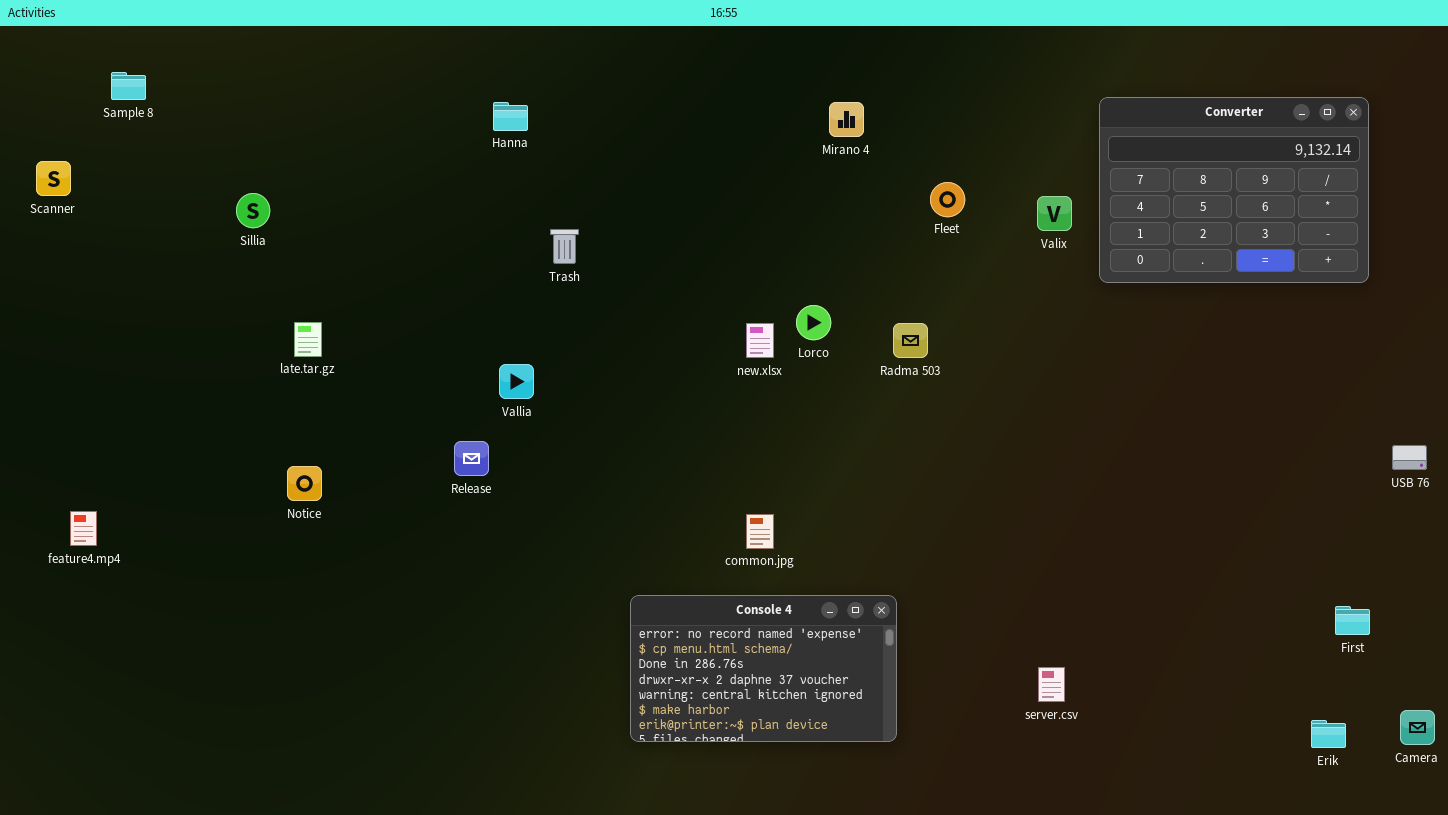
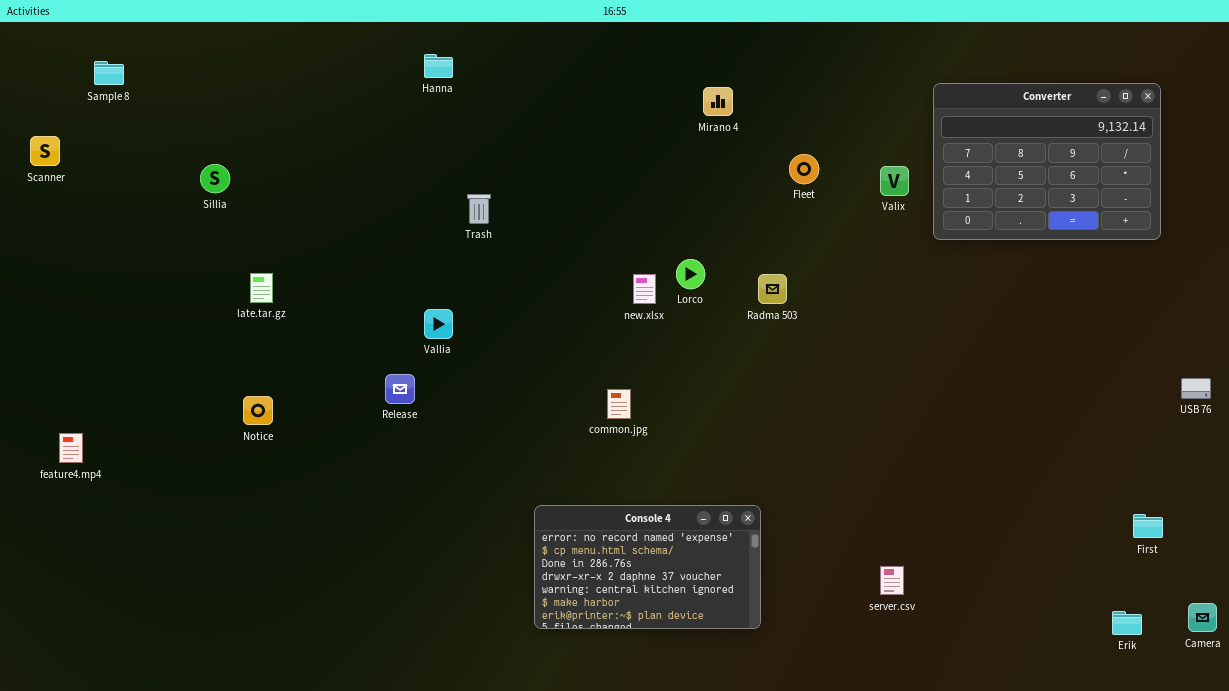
Hanna: [493,102,528,131] -> [424,54,453,78], moved
common.jpg: [746,514,774,549] -> [607,389,631,419], moved

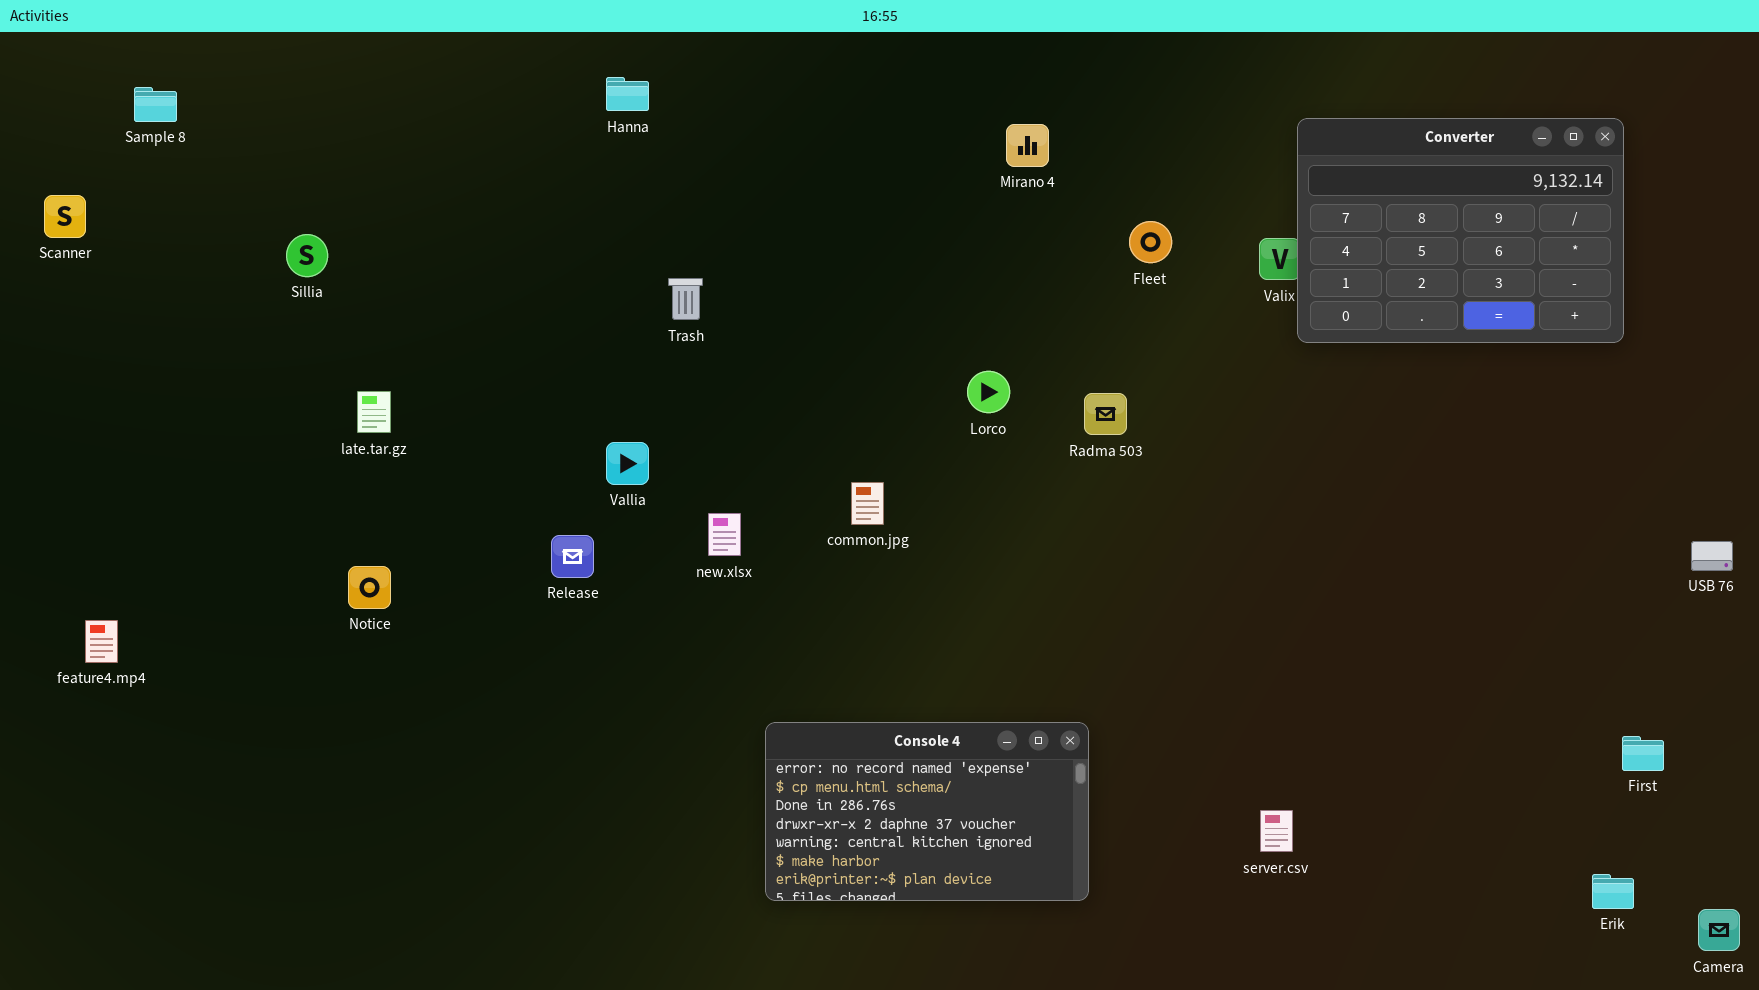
Converter: [933,83,1161,240] -> [1297,118,1624,343], moved
new.xlsx: [633,274,656,304] -> [708,513,741,556], moved
common.jpg: [607,389,631,419] -> [851,482,884,525], moved
Camera: [1188,603,1217,632] -> [1698,909,1740,951], moved

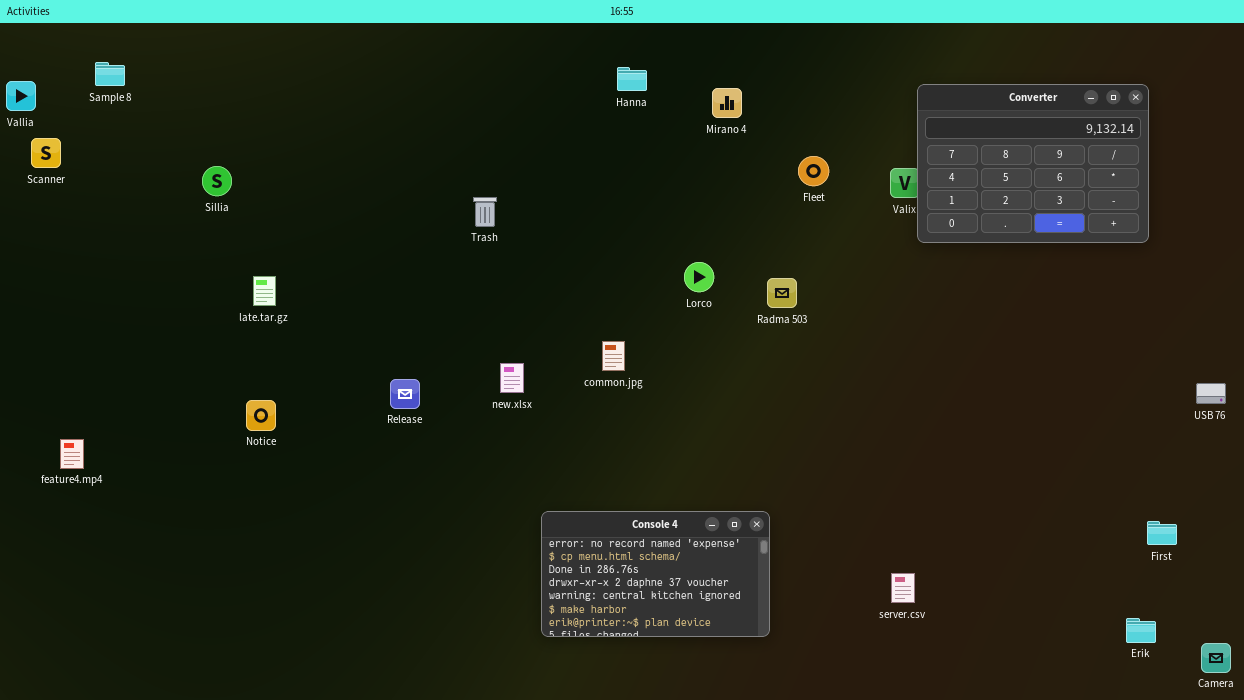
Hanna: [606,77,649,111] -> [617,67,647,91], moved
Vallia: [606,442,649,485] -> [6,81,36,111], moved

